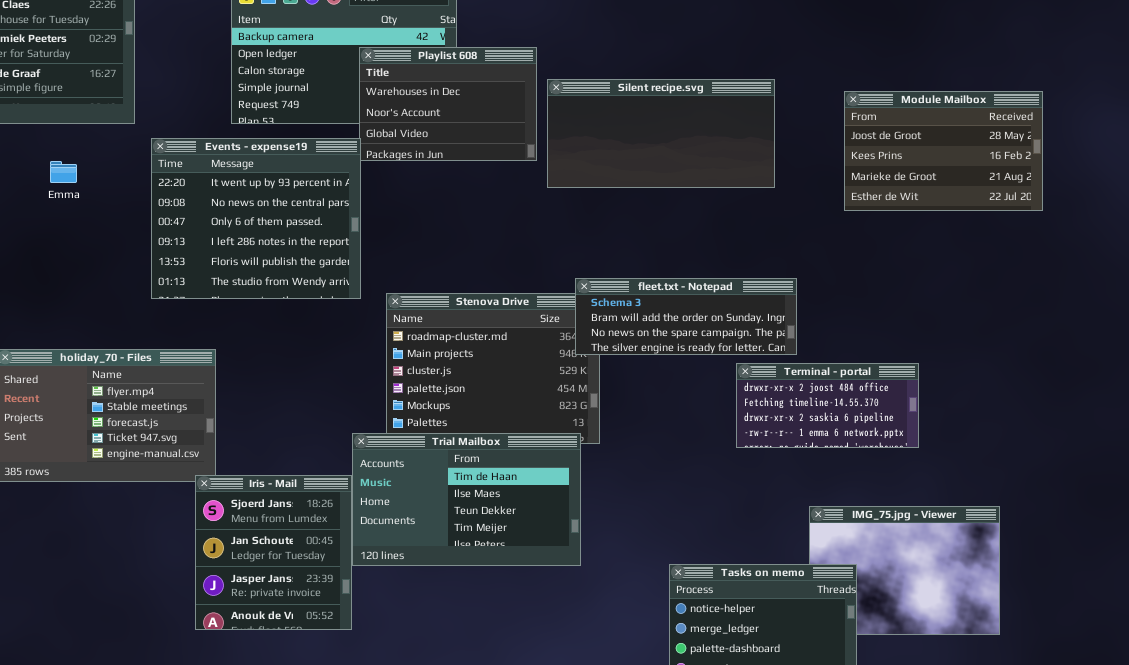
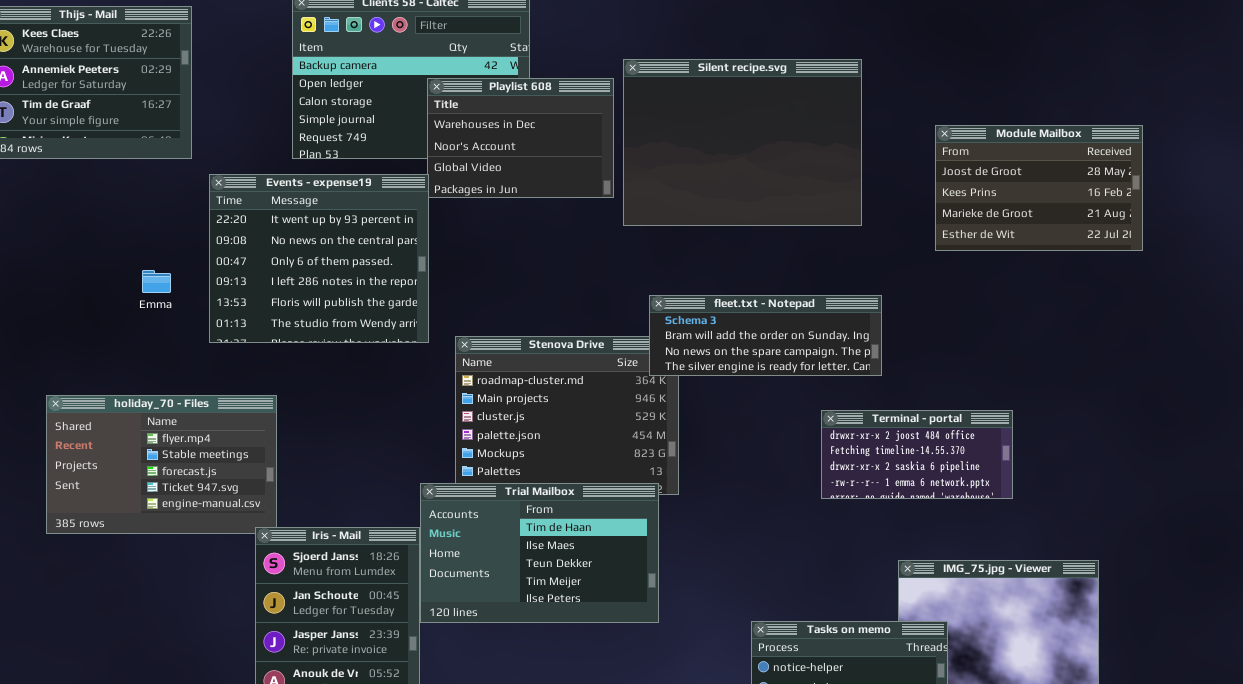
Silent recipe.svg: [547,79,775,188] -> [623,59,862,226], resized
Emma: [50,161,77,183] -> [142,270,171,293], moved
fleet.txt - Notepad: [575,278,797,355] -> [649,295,882,376], moved

